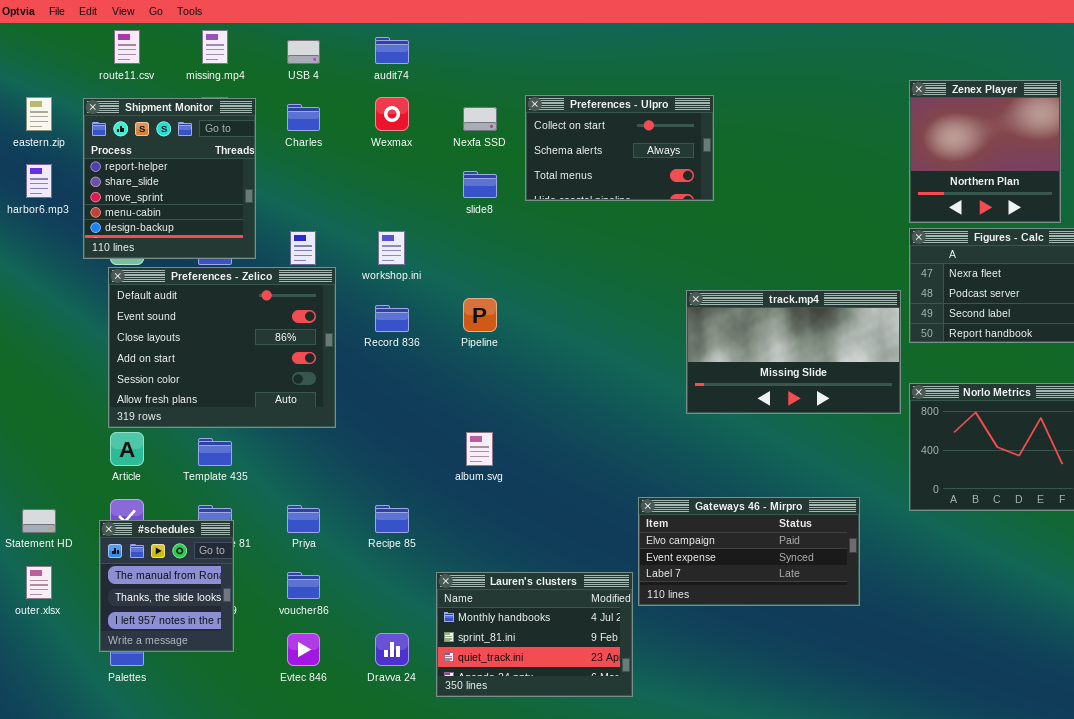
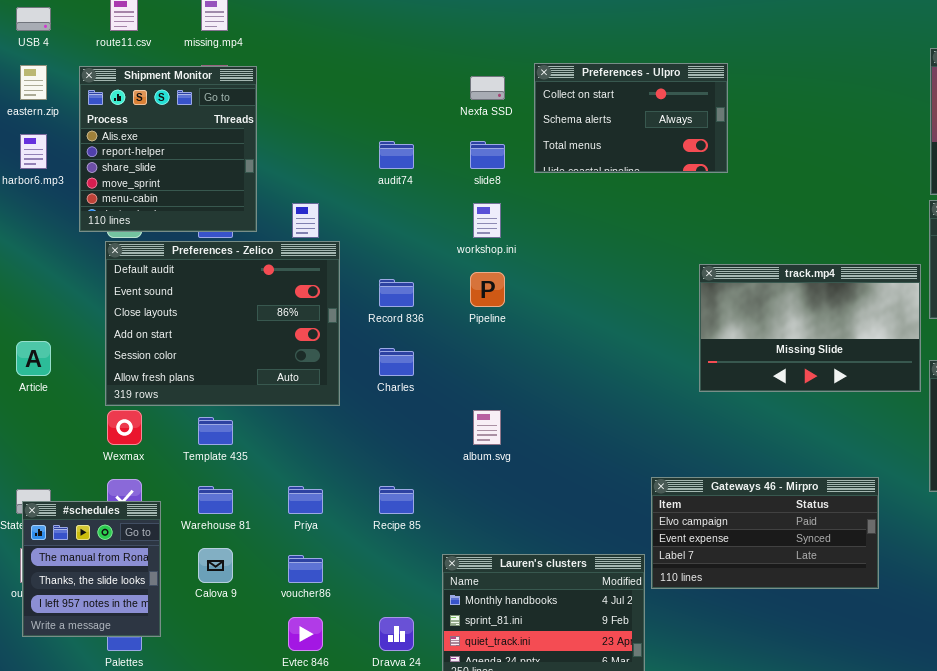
audit74: [375,37,409,64] -> [379,141,414,169], moved
USB 4: [287,40,320,64] -> [16,7,51,31], moved
Wexmax: [375,97,409,131] -> [107,410,142,445], moved
Shipment Monitor: [83,98,256,259] -> [79,66,257,232], scrolled up 1 row
Charles: [287,104,320,131] -> [379,348,414,376], moved
workshop.ini: [378,231,405,265] -> [473,203,501,238], moved
Article: [110,432,144,466] -> [16,341,51,376], moved
#schedules: [99,520,234,652] -> [22,501,161,637], moved

